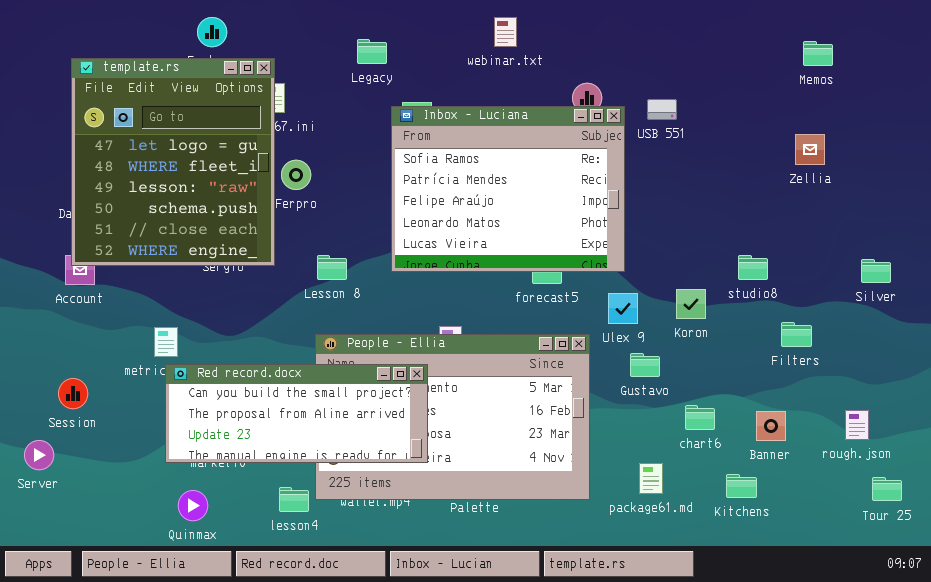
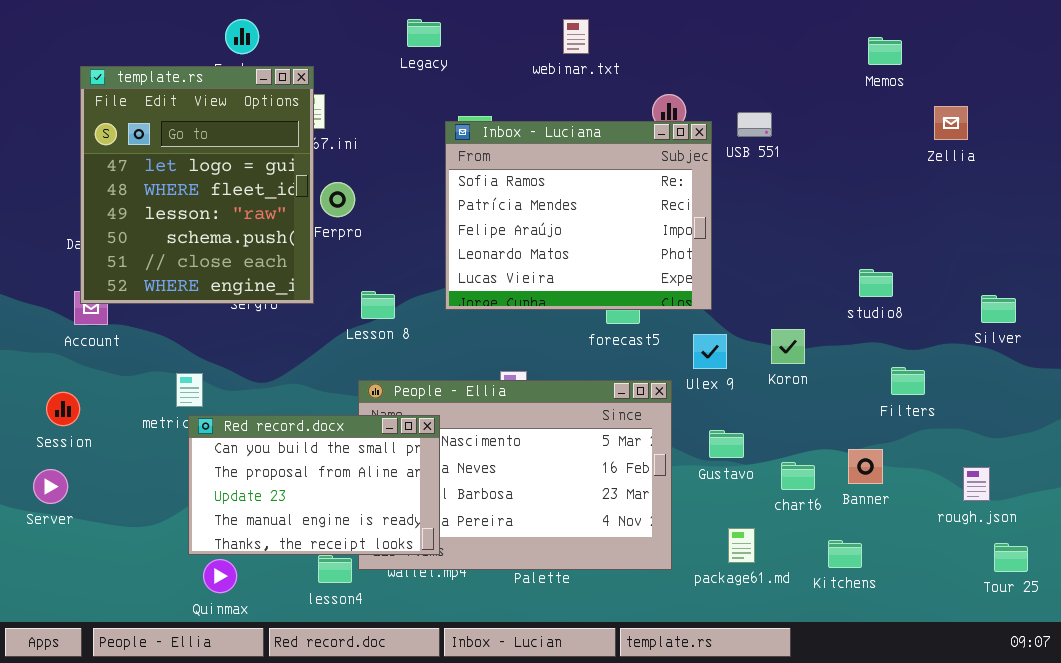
Legacy: [357,39,387,64] -> [407,19,441,47], moved
Memos: [803,41,833,66] -> [868,37,902,65], moved
Zellia: [795,134,825,165] -> [934,106,968,140], moved
studio8: [738,255,768,280] -> [859,269,893,297], moved
Gustavo: [630,353,660,377] -> [709,430,744,458], moved
Red record.docx: [165,364,428,463] -> [188,415,440,555], resized
Session: [58,378,88,409] -> [46,392,80,426], moved
Banner: [756,411,786,441] -> [848,449,883,484], moved
Server: [24,440,54,470] -> [33,469,68,504], moved

